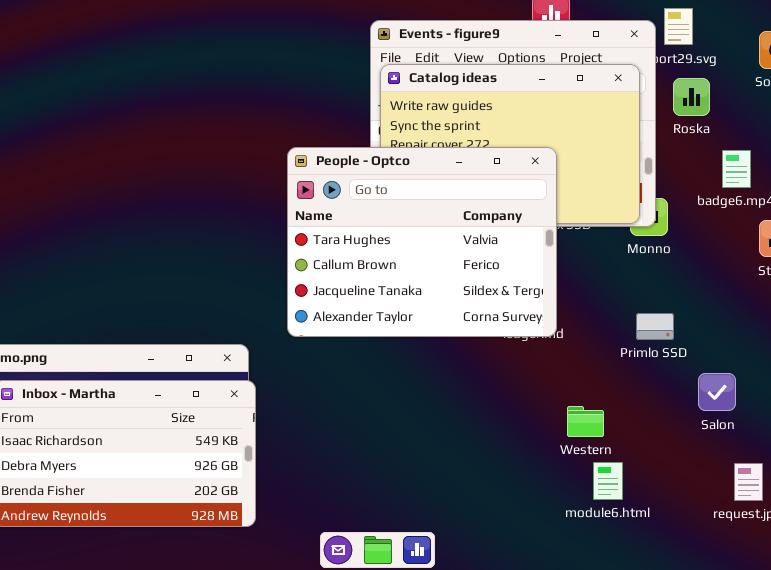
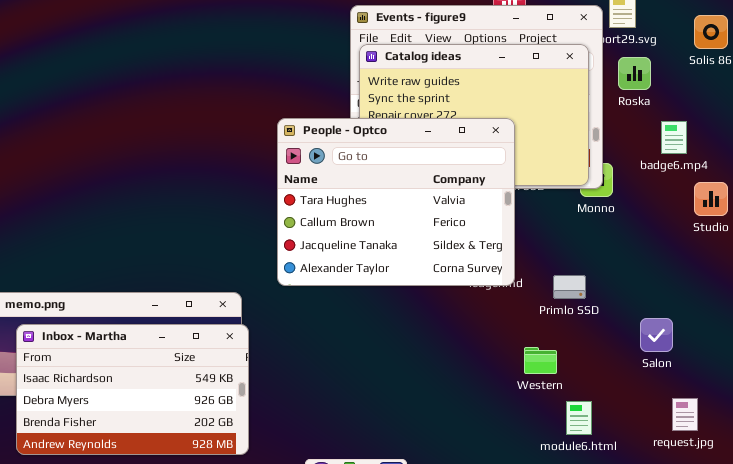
Primlo SSD: [636,313,674,340] -> [553,275,586,299], moved
module6.html: [593,462,623,500] -> [566,401,592,435], moved

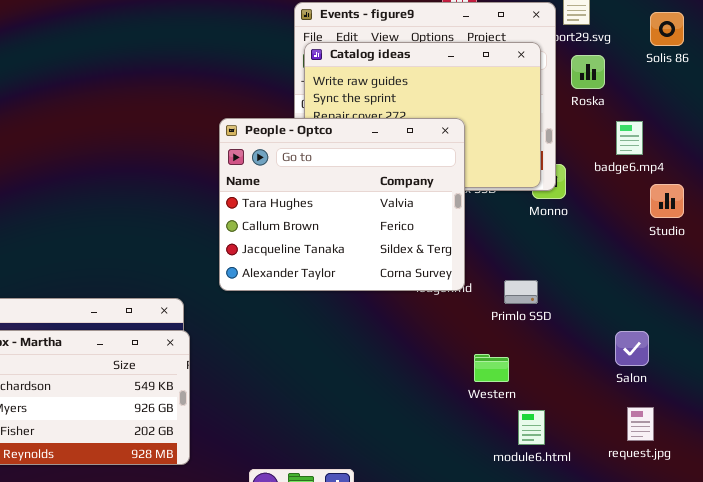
Salon: [640,318,673,352] -> [615,331,649,366], moved

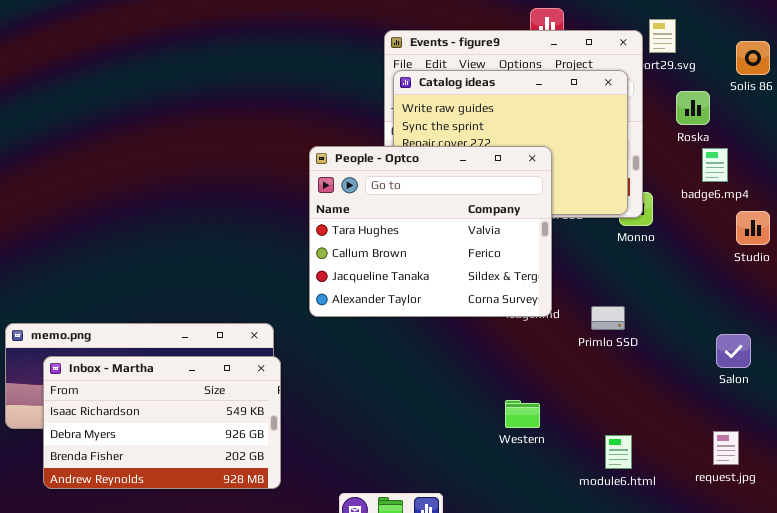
Roska: [571,55,605,89] -> [676,91,710,125], moved
Salon: [615,331,649,366] -> [716,334,751,368], moved
Western: [474,354,509,382] -> [505,400,540,428], moved

